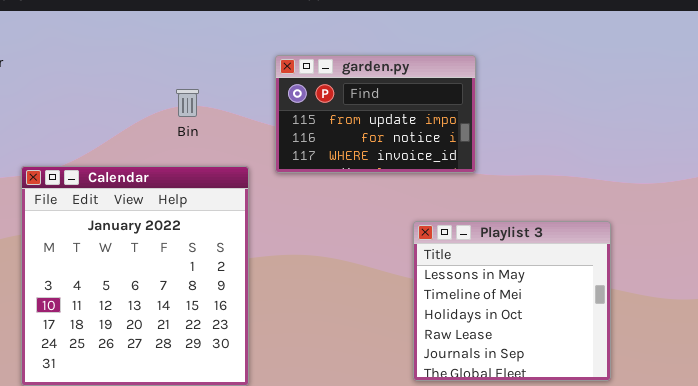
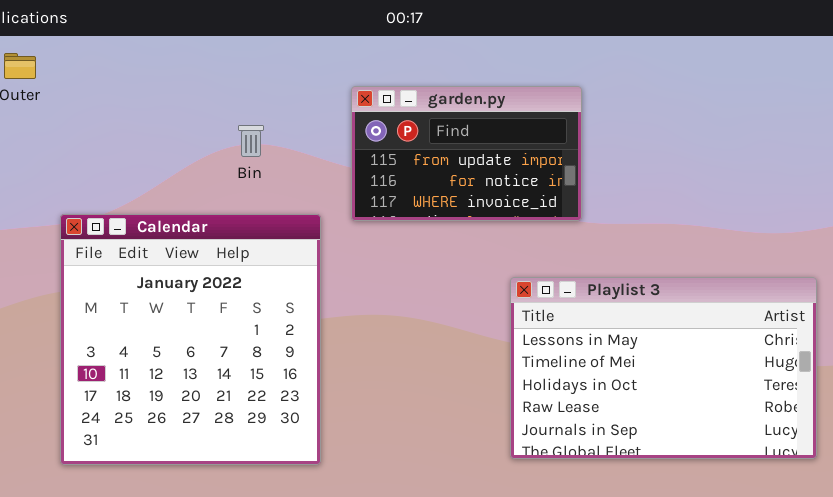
Playlist 3: [413,221,611,381] -> [510,277,817,459], resized

